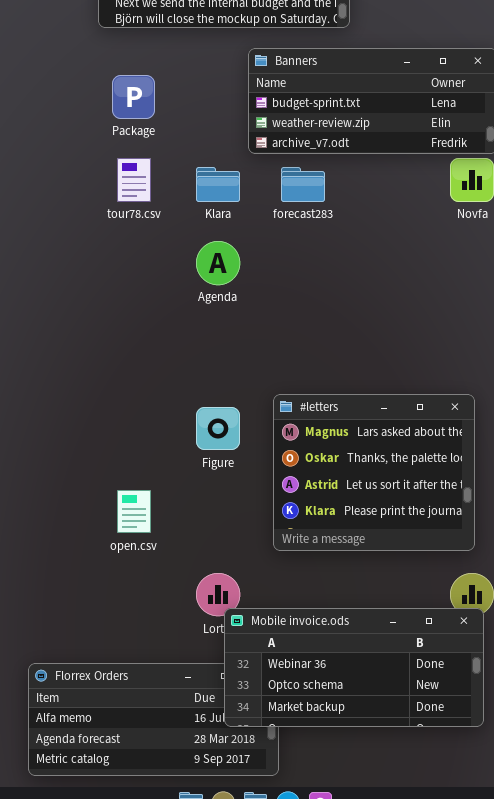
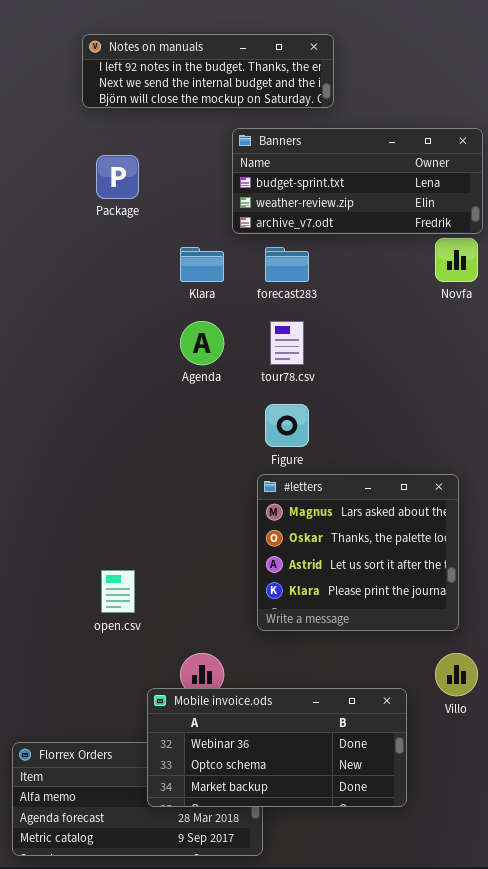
tour78.csv: [117,158,151,202] -> [270,321,304,365], moved
Figure: [196,407,240,450] -> [265,404,309,447], moved
Mobile invoice.ods: [224,608,484,727] -> [147,688,407,807], moved

